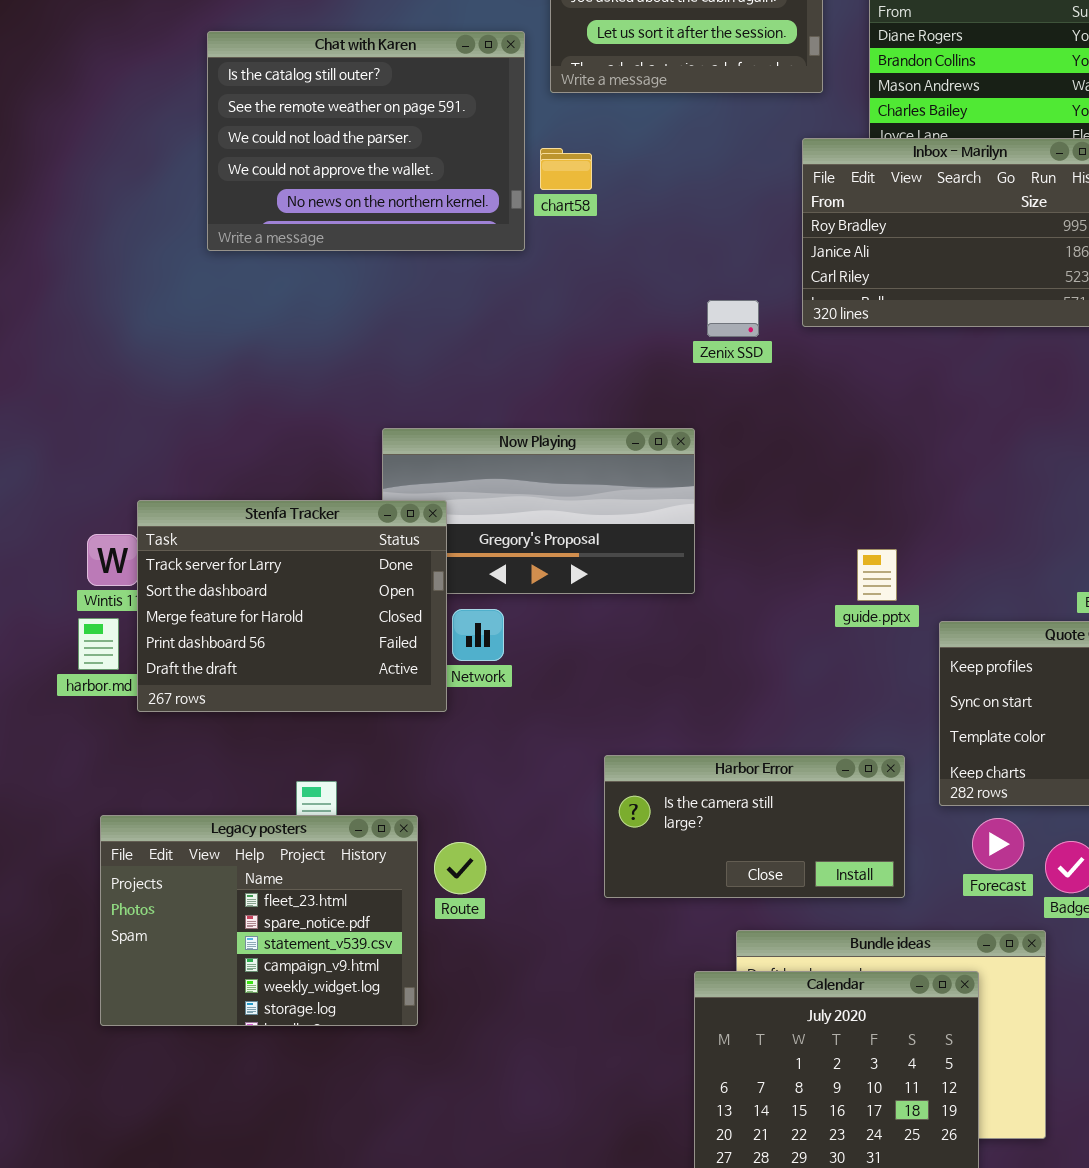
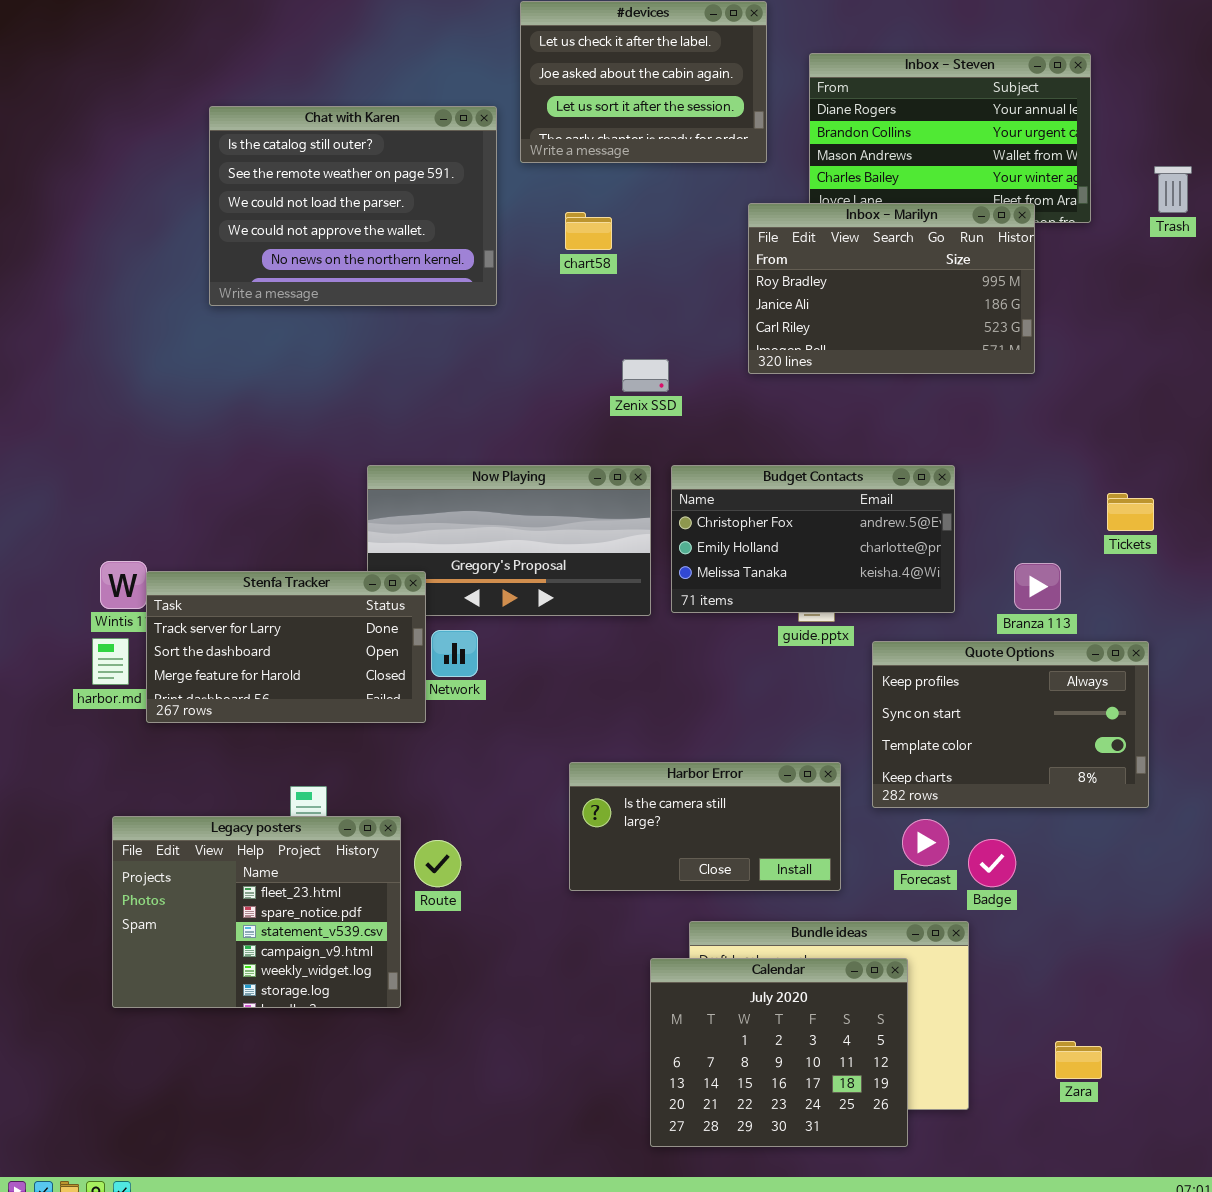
chart58: [540,148,592,190] -> [565,212,612,250], moved
Zenix SSD: [707,300,759,337] -> [622,359,669,392], moved
Budget Contacts: none -> [671,465,955,613], opened
Stenfa Tracker: [137,500,447,712] -> [146,571,426,723], resized

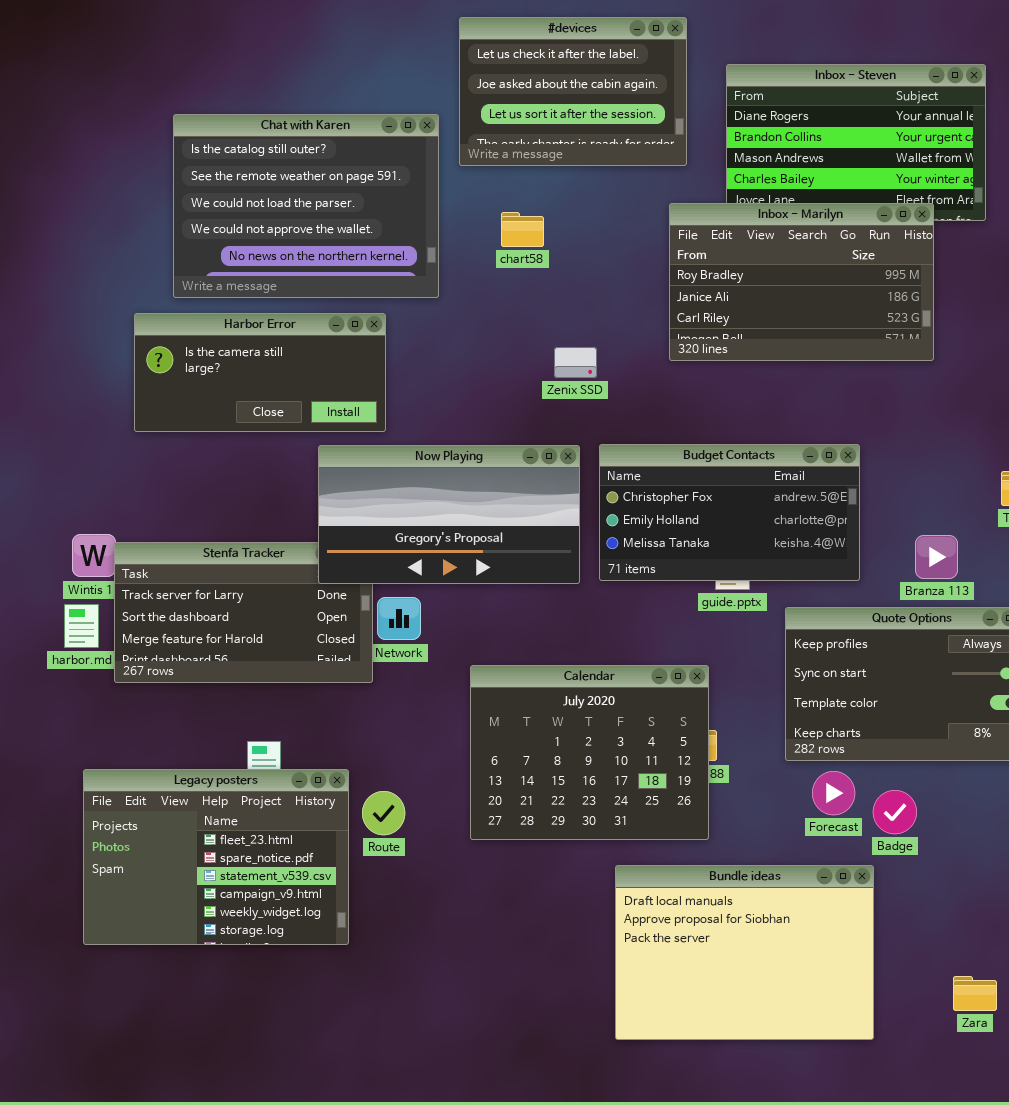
Now Playing: [367,465,651,616] -> [318,445,580,584], raised
Harbor Error: [569,762,841,891] -> [134,313,386,432], moved
Calendar: [650,958,908,1147] -> [470,665,709,840], moved

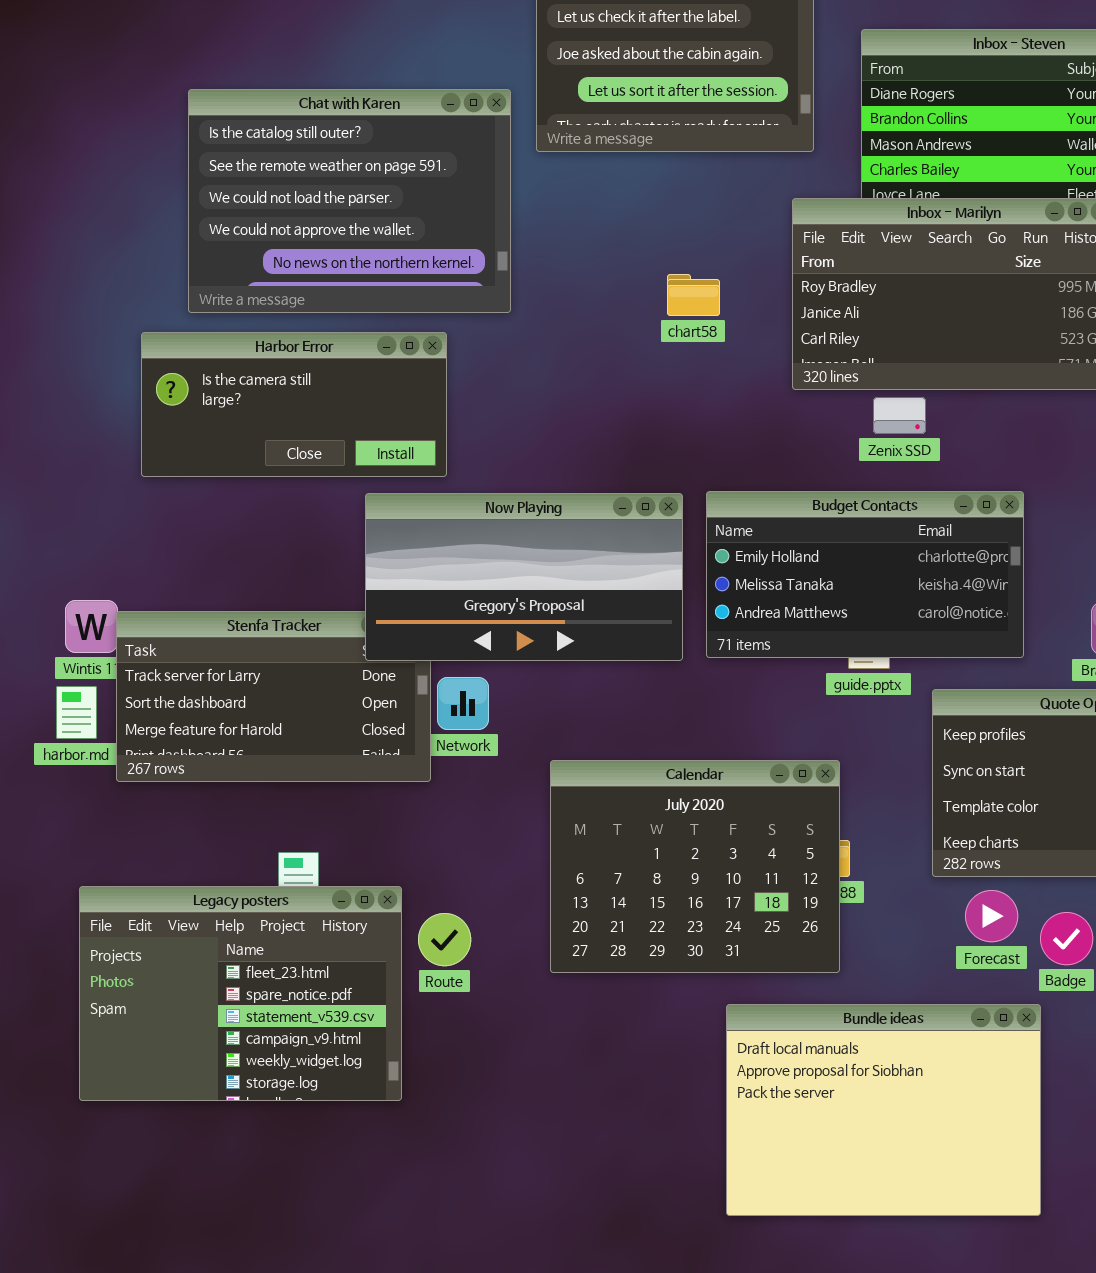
chart58: [501,212,544,247] -> [667,274,720,316], moved
Zenix SSD: [554,347,597,378] -> [873,397,926,434], moved
Budget Contacts: [599,444,860,581] -> [706,491,1024,658], scrolled down 1 row

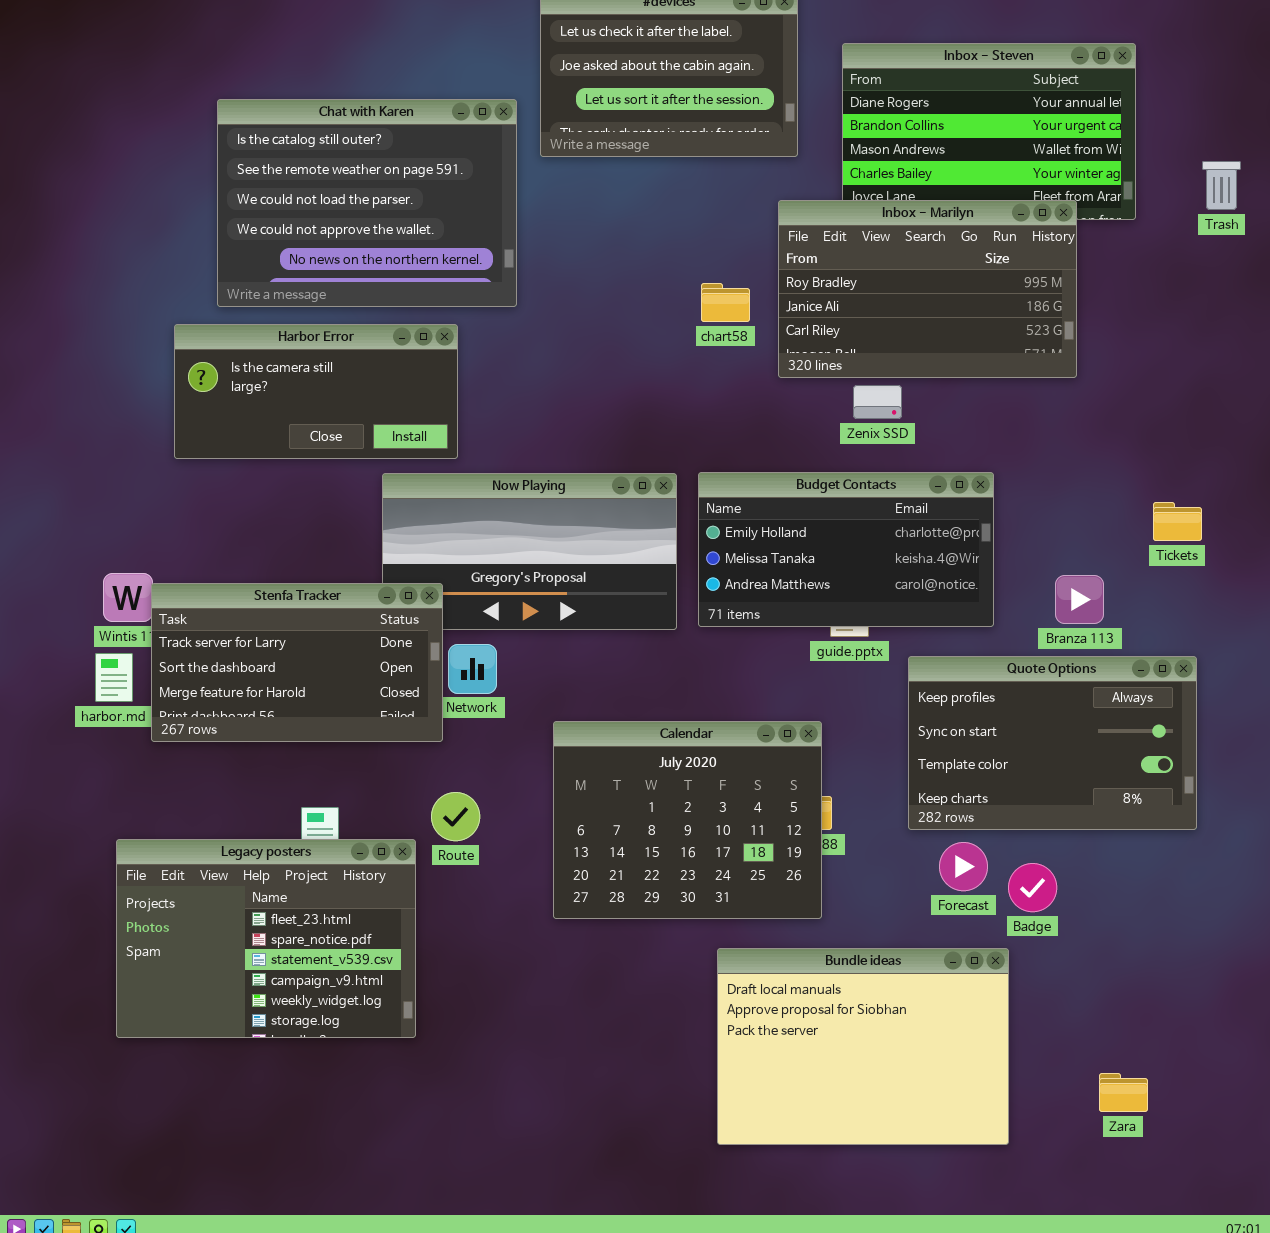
chart58: [667,274,720,316] -> [701,283,750,322], moved
Stenfa Tracker: [116,611,431,782] -> [151,583,443,742], raised
Route: [418,913,471,966] -> [431,792,480,841], moved

